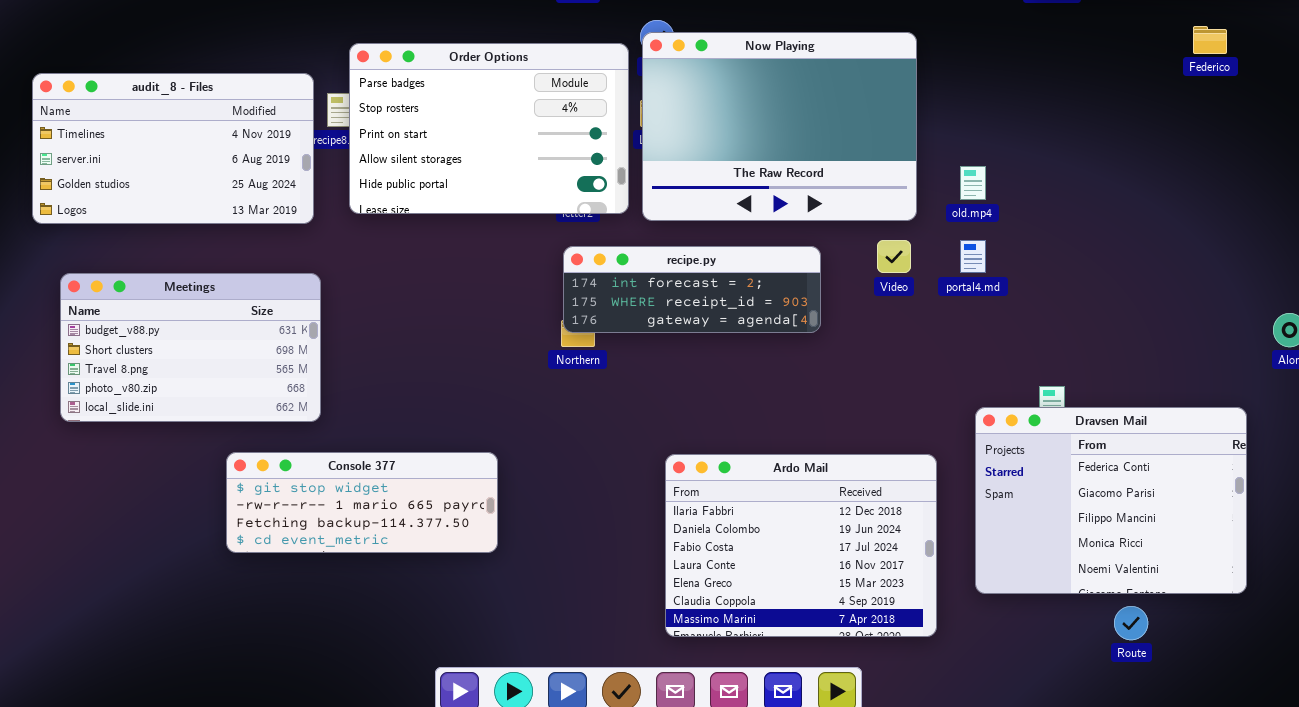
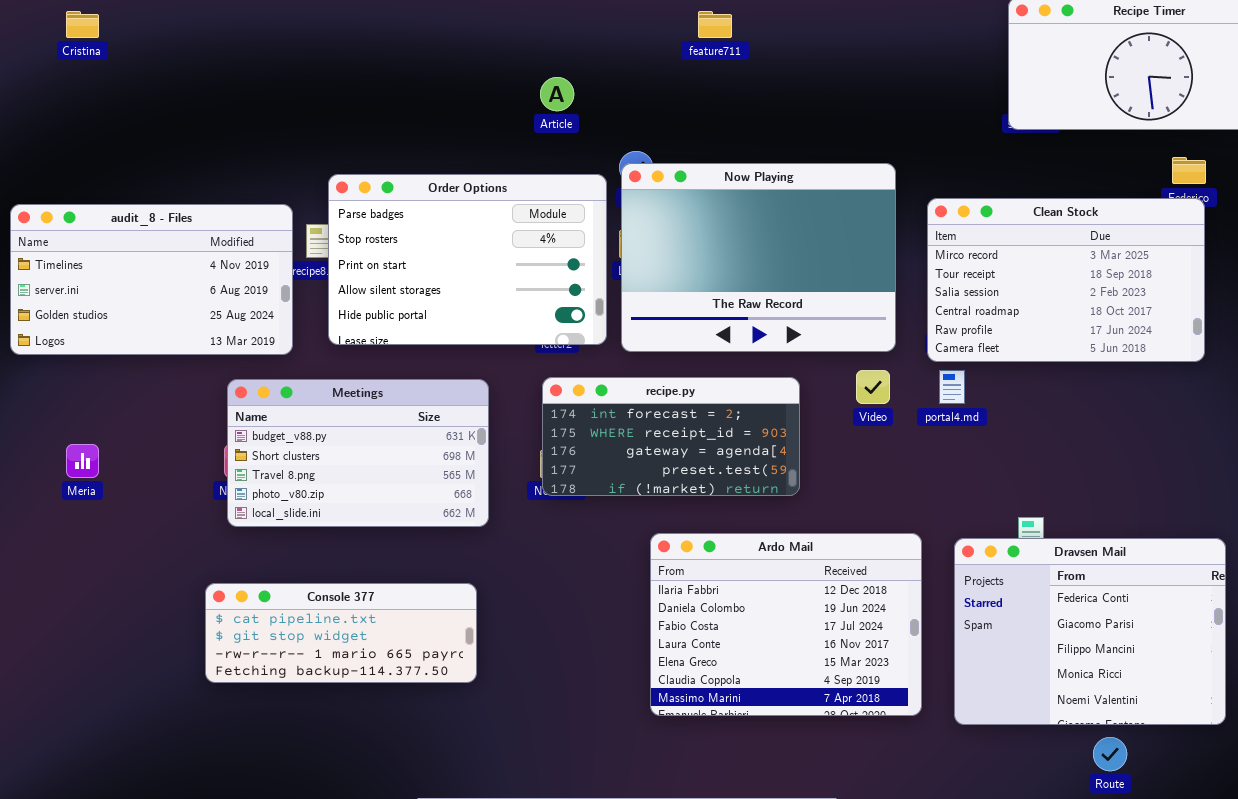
Clean Stock: none -> [927,198,1205,362], opened
recipe.py: [563,246,821,333] -> [542,377,800,496], resized
Meetings: [60,273,321,422] -> [227,379,489,527], moved
Console 377: [226,452,498,553] -> [205,583,477,683], scrolled up 1 row
Ardo Mail: [665,454,937,637] -> [650,533,922,716], moved

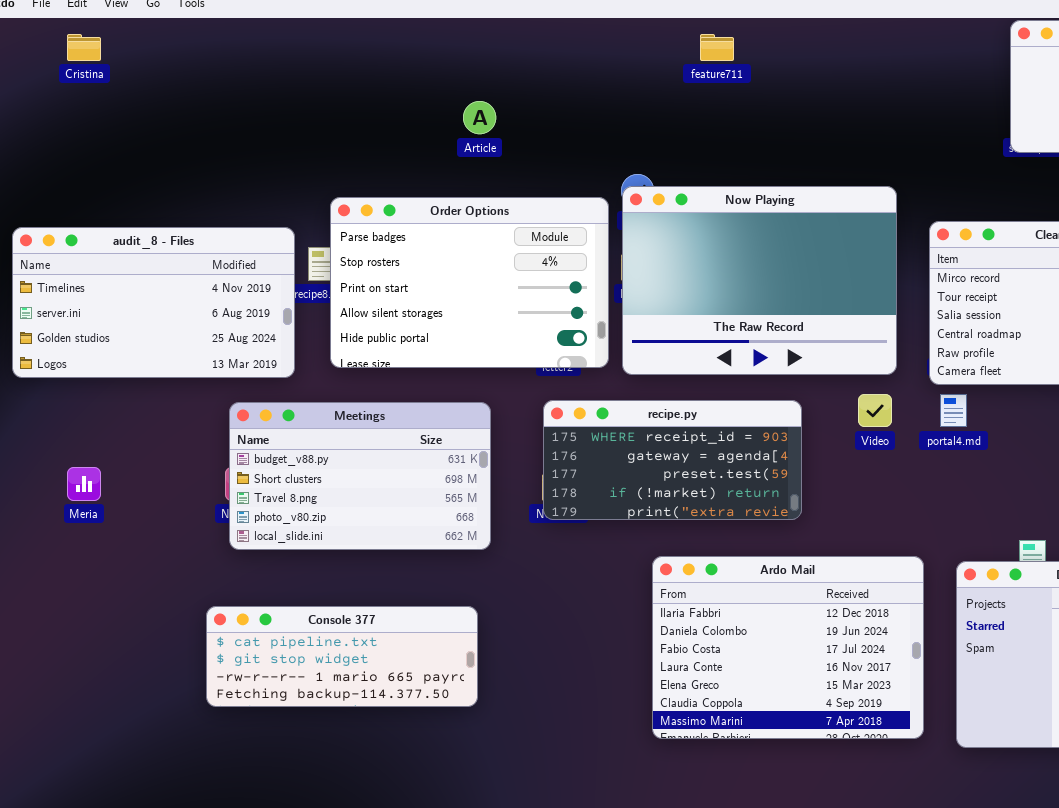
Article: [540,77,574,111] -> [463,101,496,134], moved
recipe.py: [542,377,800,496] -> [543,400,802,520], scrolled down 1 row

